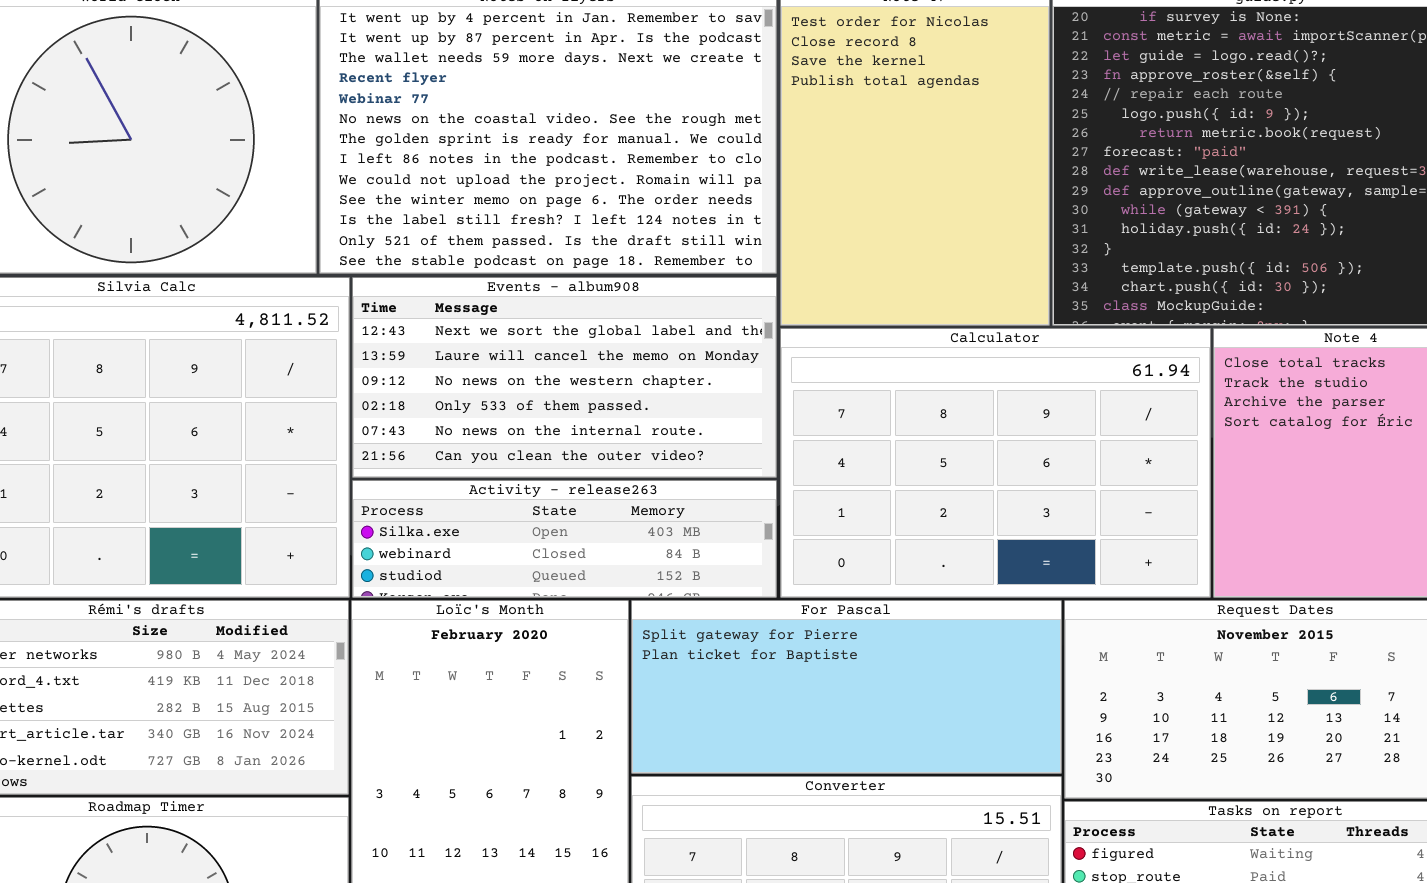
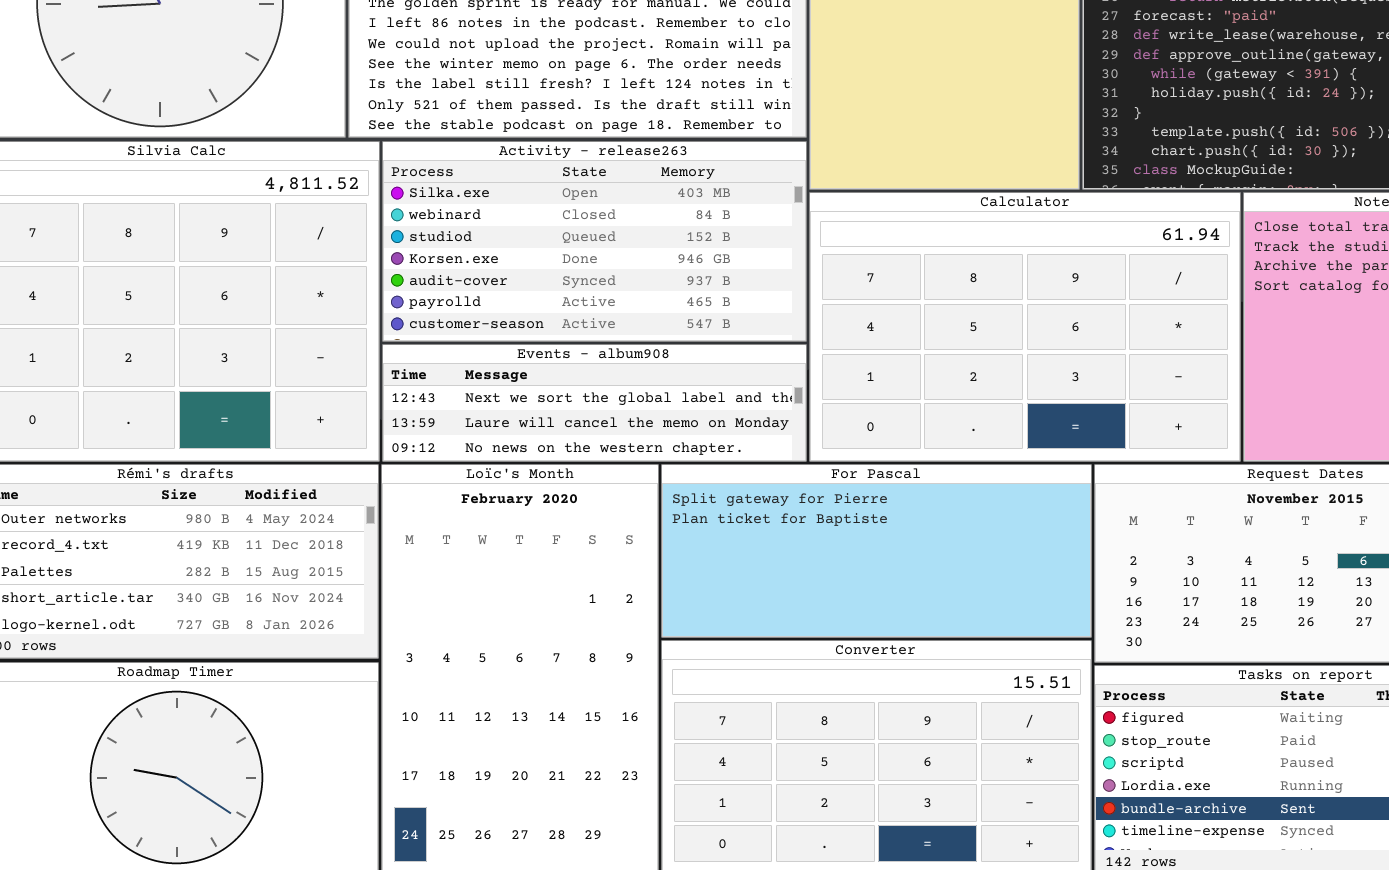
Events - album908: [352,277,777,478] -> [382,344,807,462], moved, resized
Activity - release263: [352,480,777,598] -> [382,141,807,342], moved, resized

